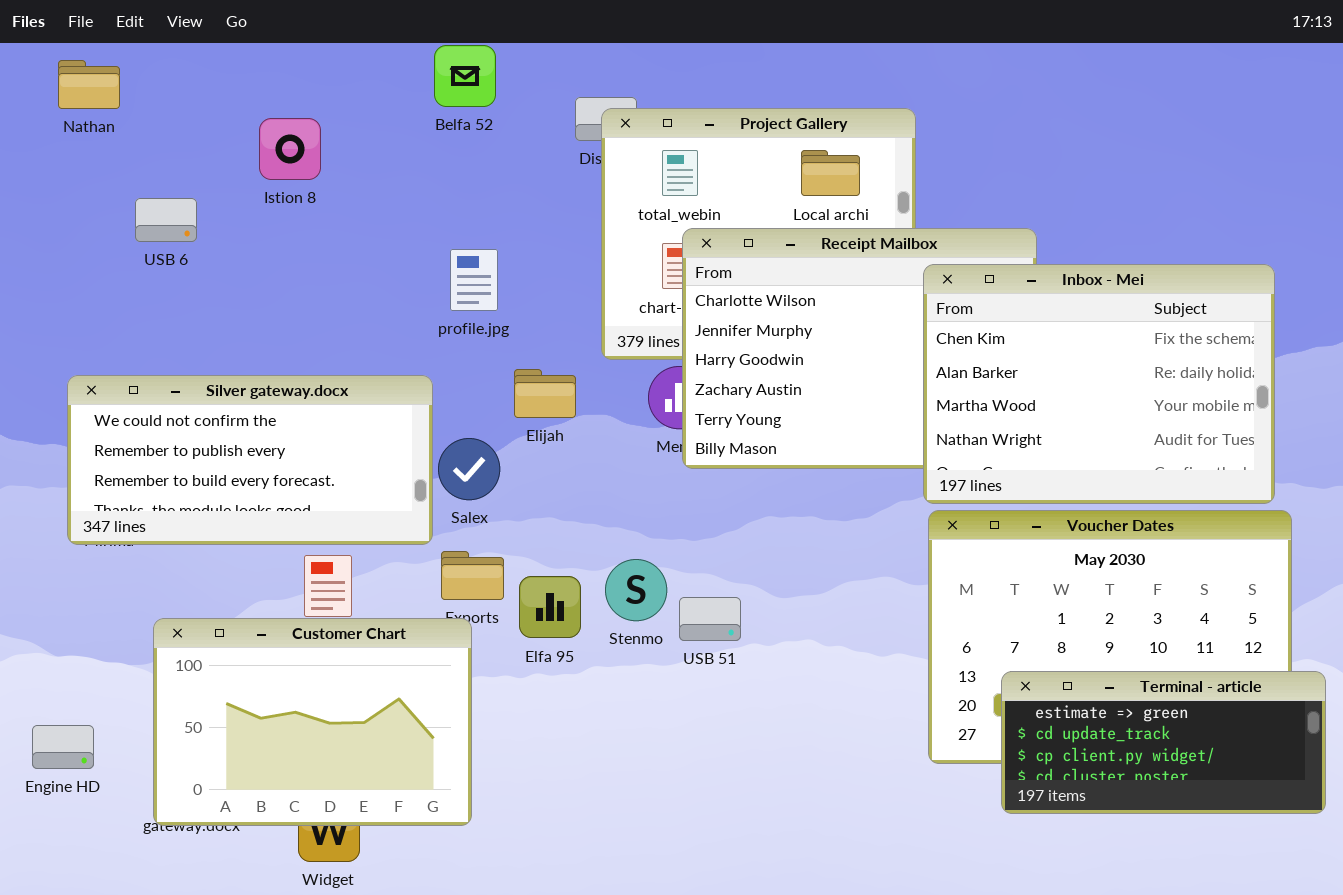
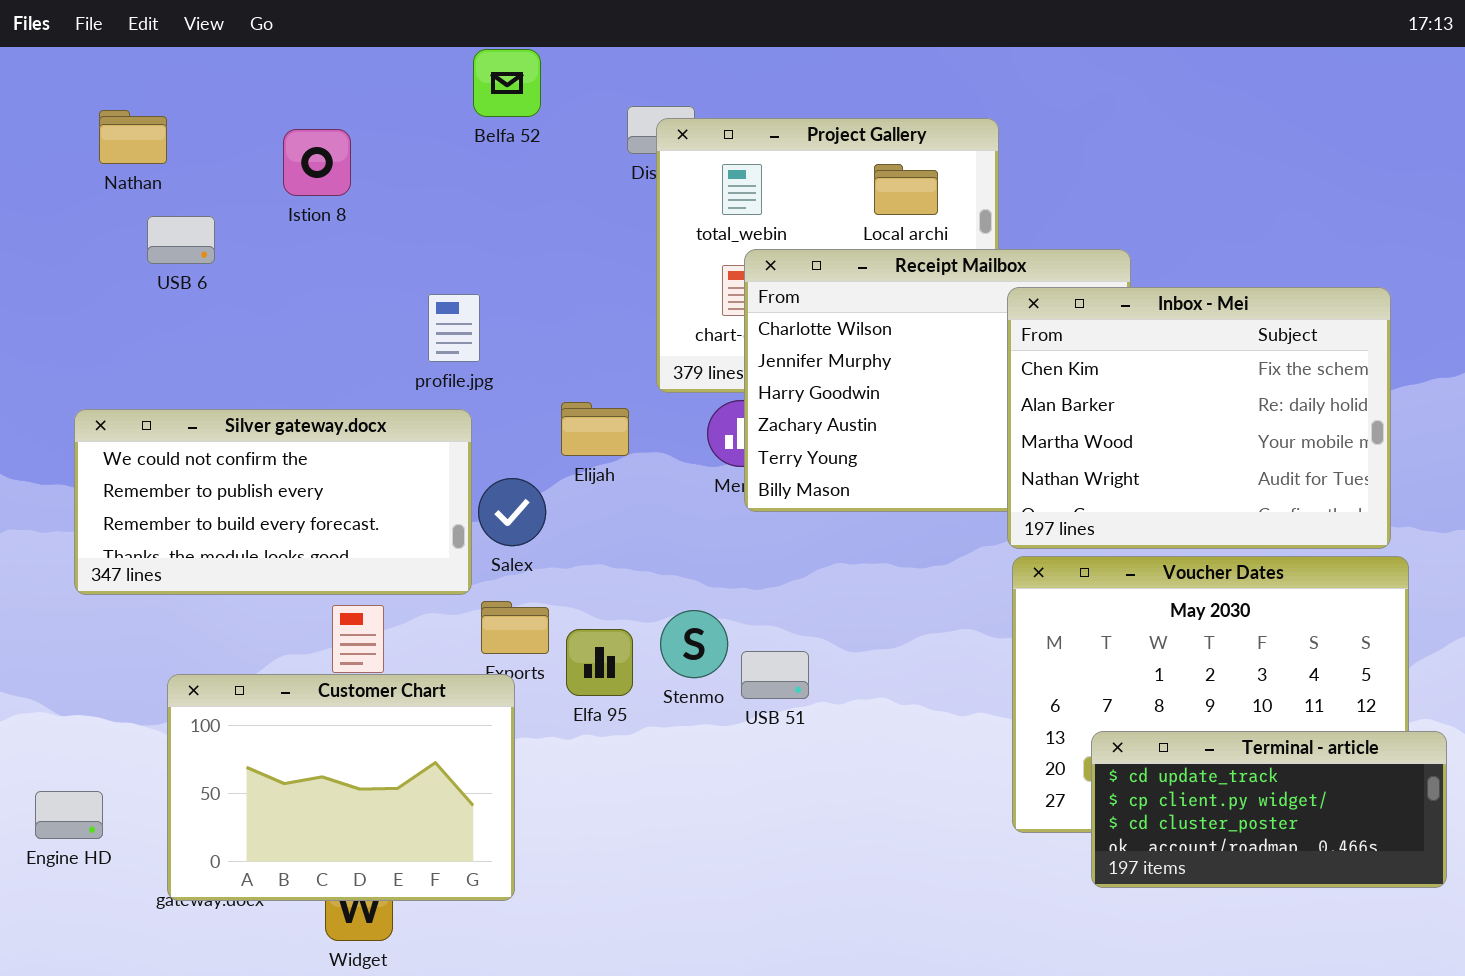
Nathan: [58,60,120,109] -> [99,110,167,164], moved
profile.jpg: [450,249,498,311] -> [428,294,480,362], moved
Terminal - article: [1001,671,1326,814] -> [1091,731,1447,888], scrolled down 1 row

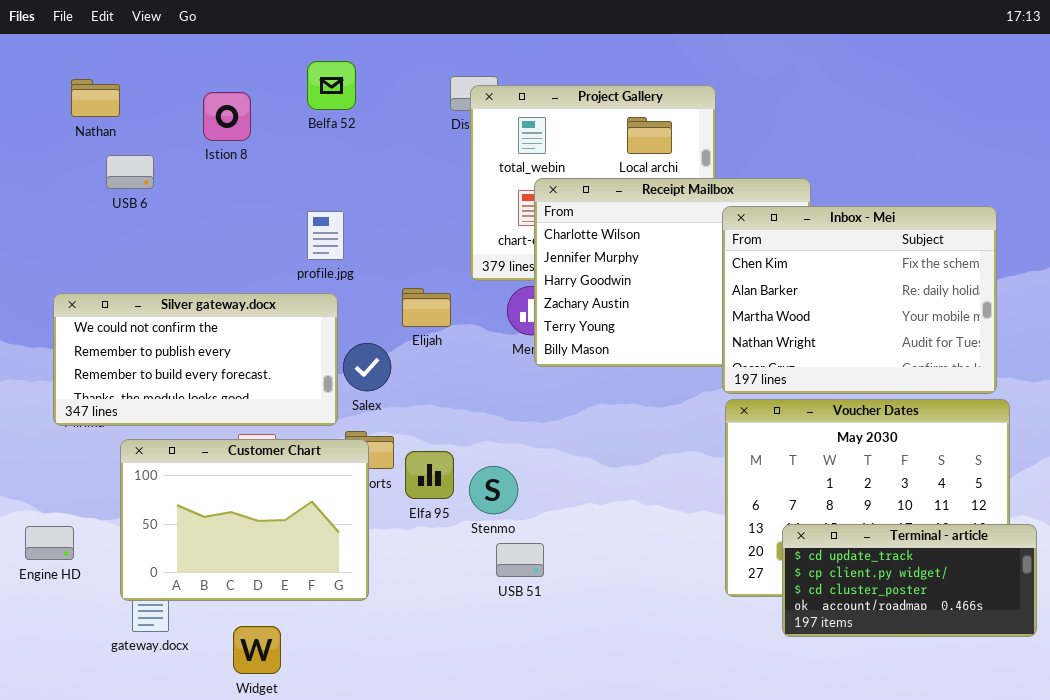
Belfa 52: [473,49,541,117] -> [307,61,356,110], moved
Stenmo: [660,610,728,678] -> [469,466,518,514], moved
USB 51: [741,651,809,699] -> [496,543,544,577], moved
Customer Chart: [167,674,515,901] -> [120,439,369,601], moved
Engine HD: [35,791,103,839] -> [25,526,74,560], moved

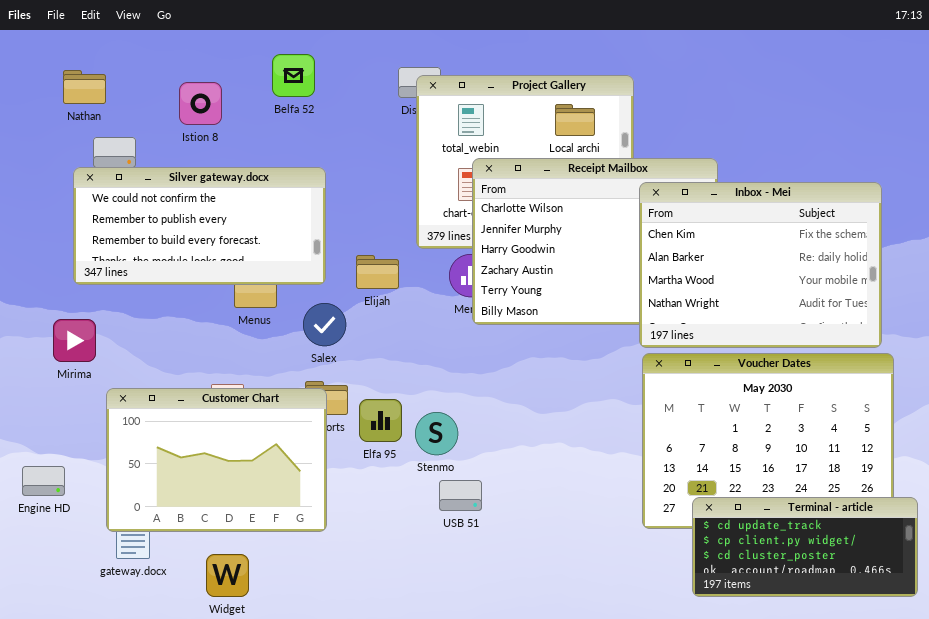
Silver gateway.docx: [53,293,338,426] -> [73,167,326,285], moved
Terminal - article: [782,524,1037,637] -> [692,497,918,597], moved

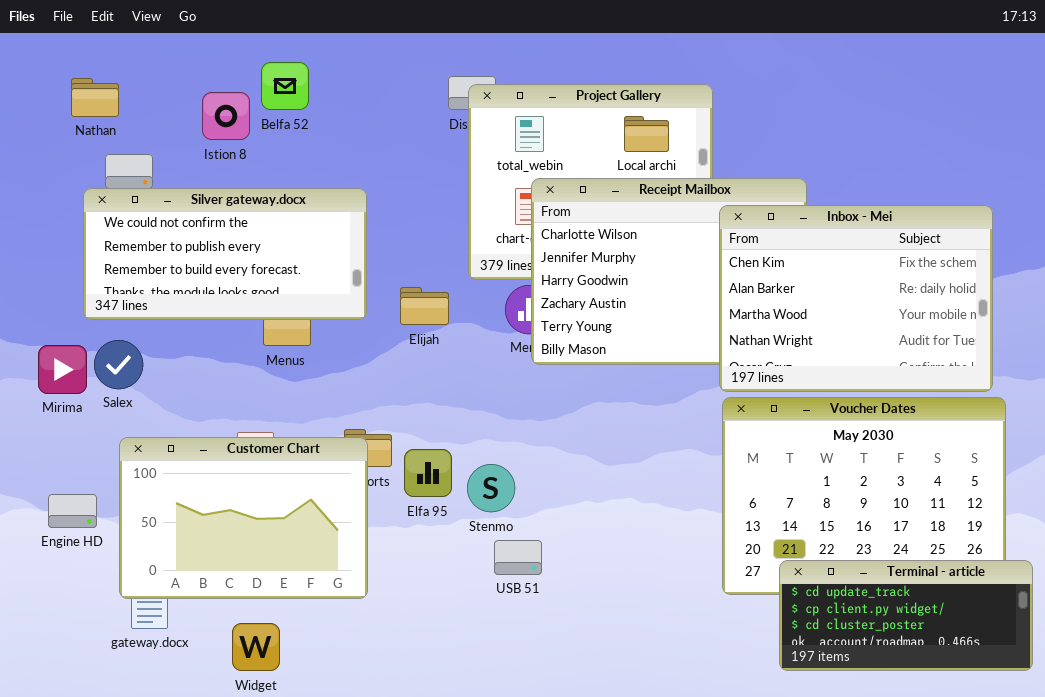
Belfa 52: [272,54,315,97] -> [261,62,309,110], moved
Salex: [303,303,346,346] -> [94,340,143,389], moved
Mirima: [53,319,96,362] -> [38,345,87,394], moved
Engine HD: [22,466,65,496] -> [48,494,97,528], moved

